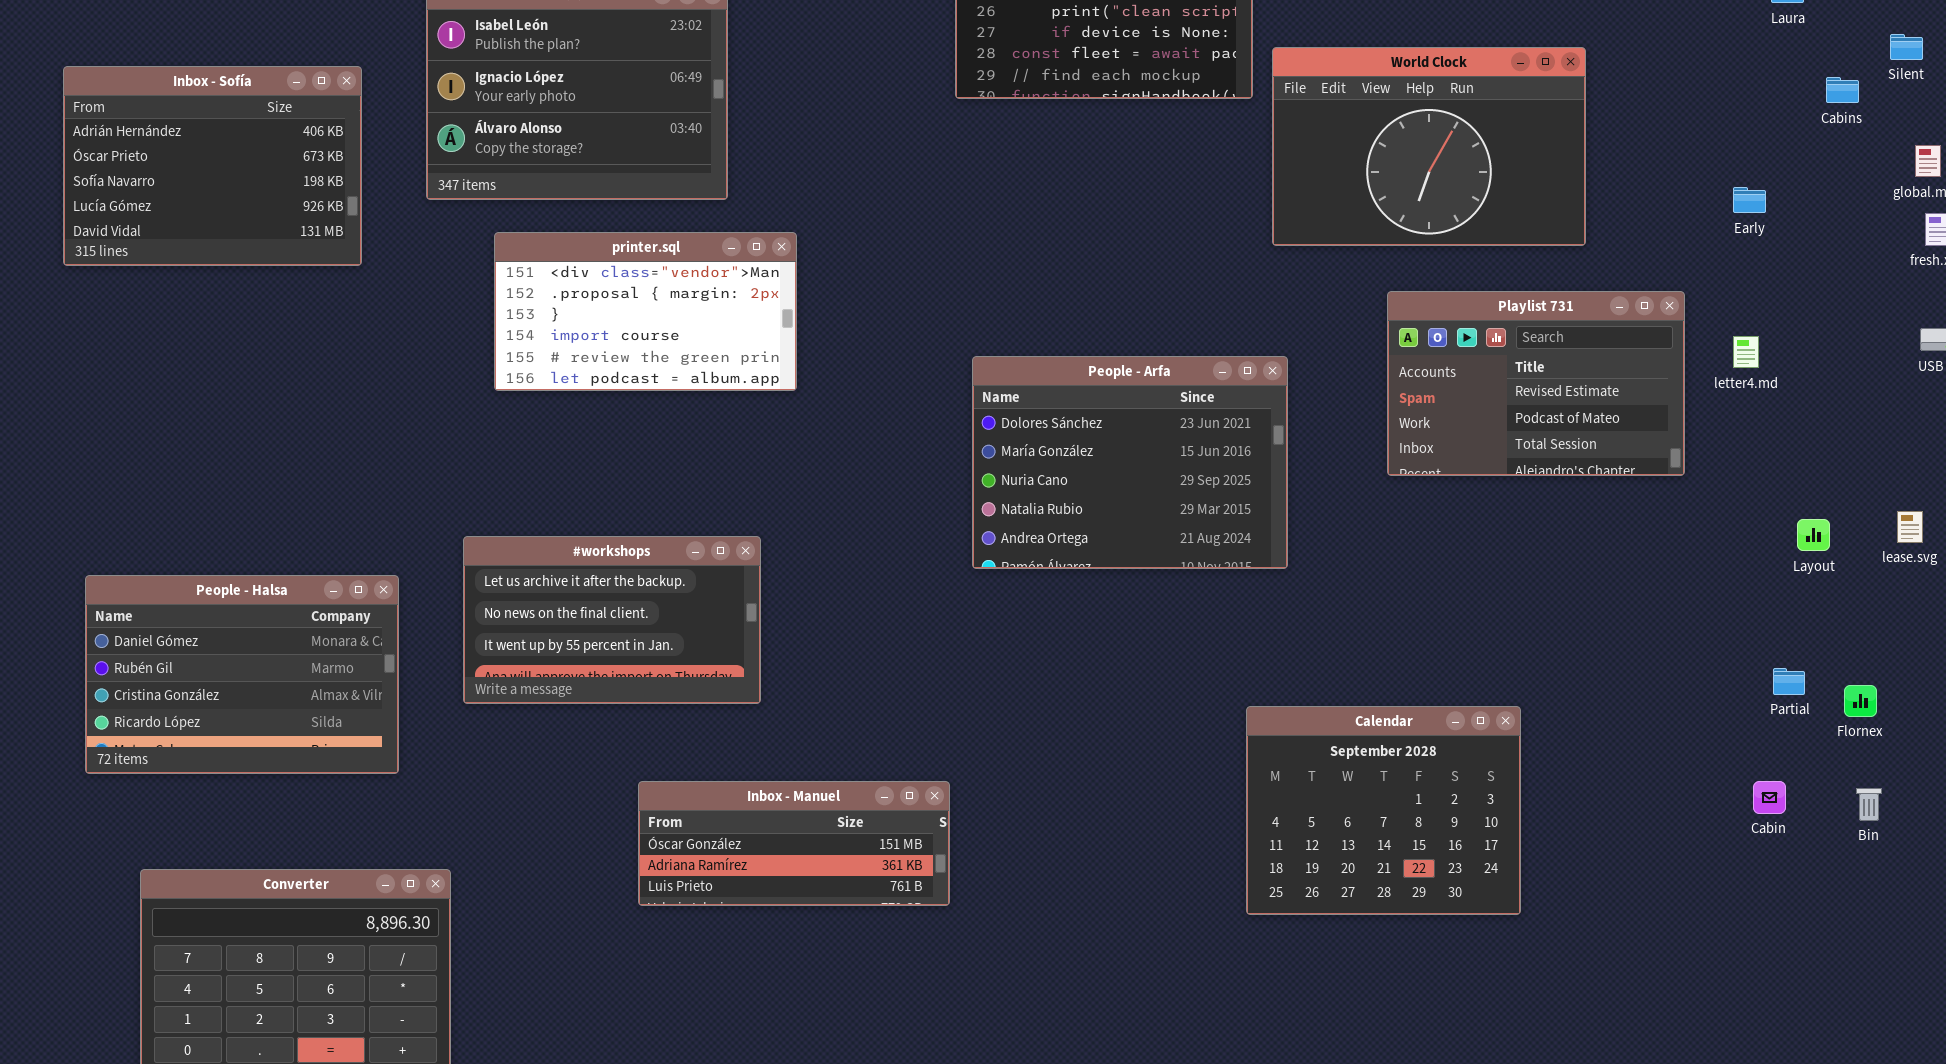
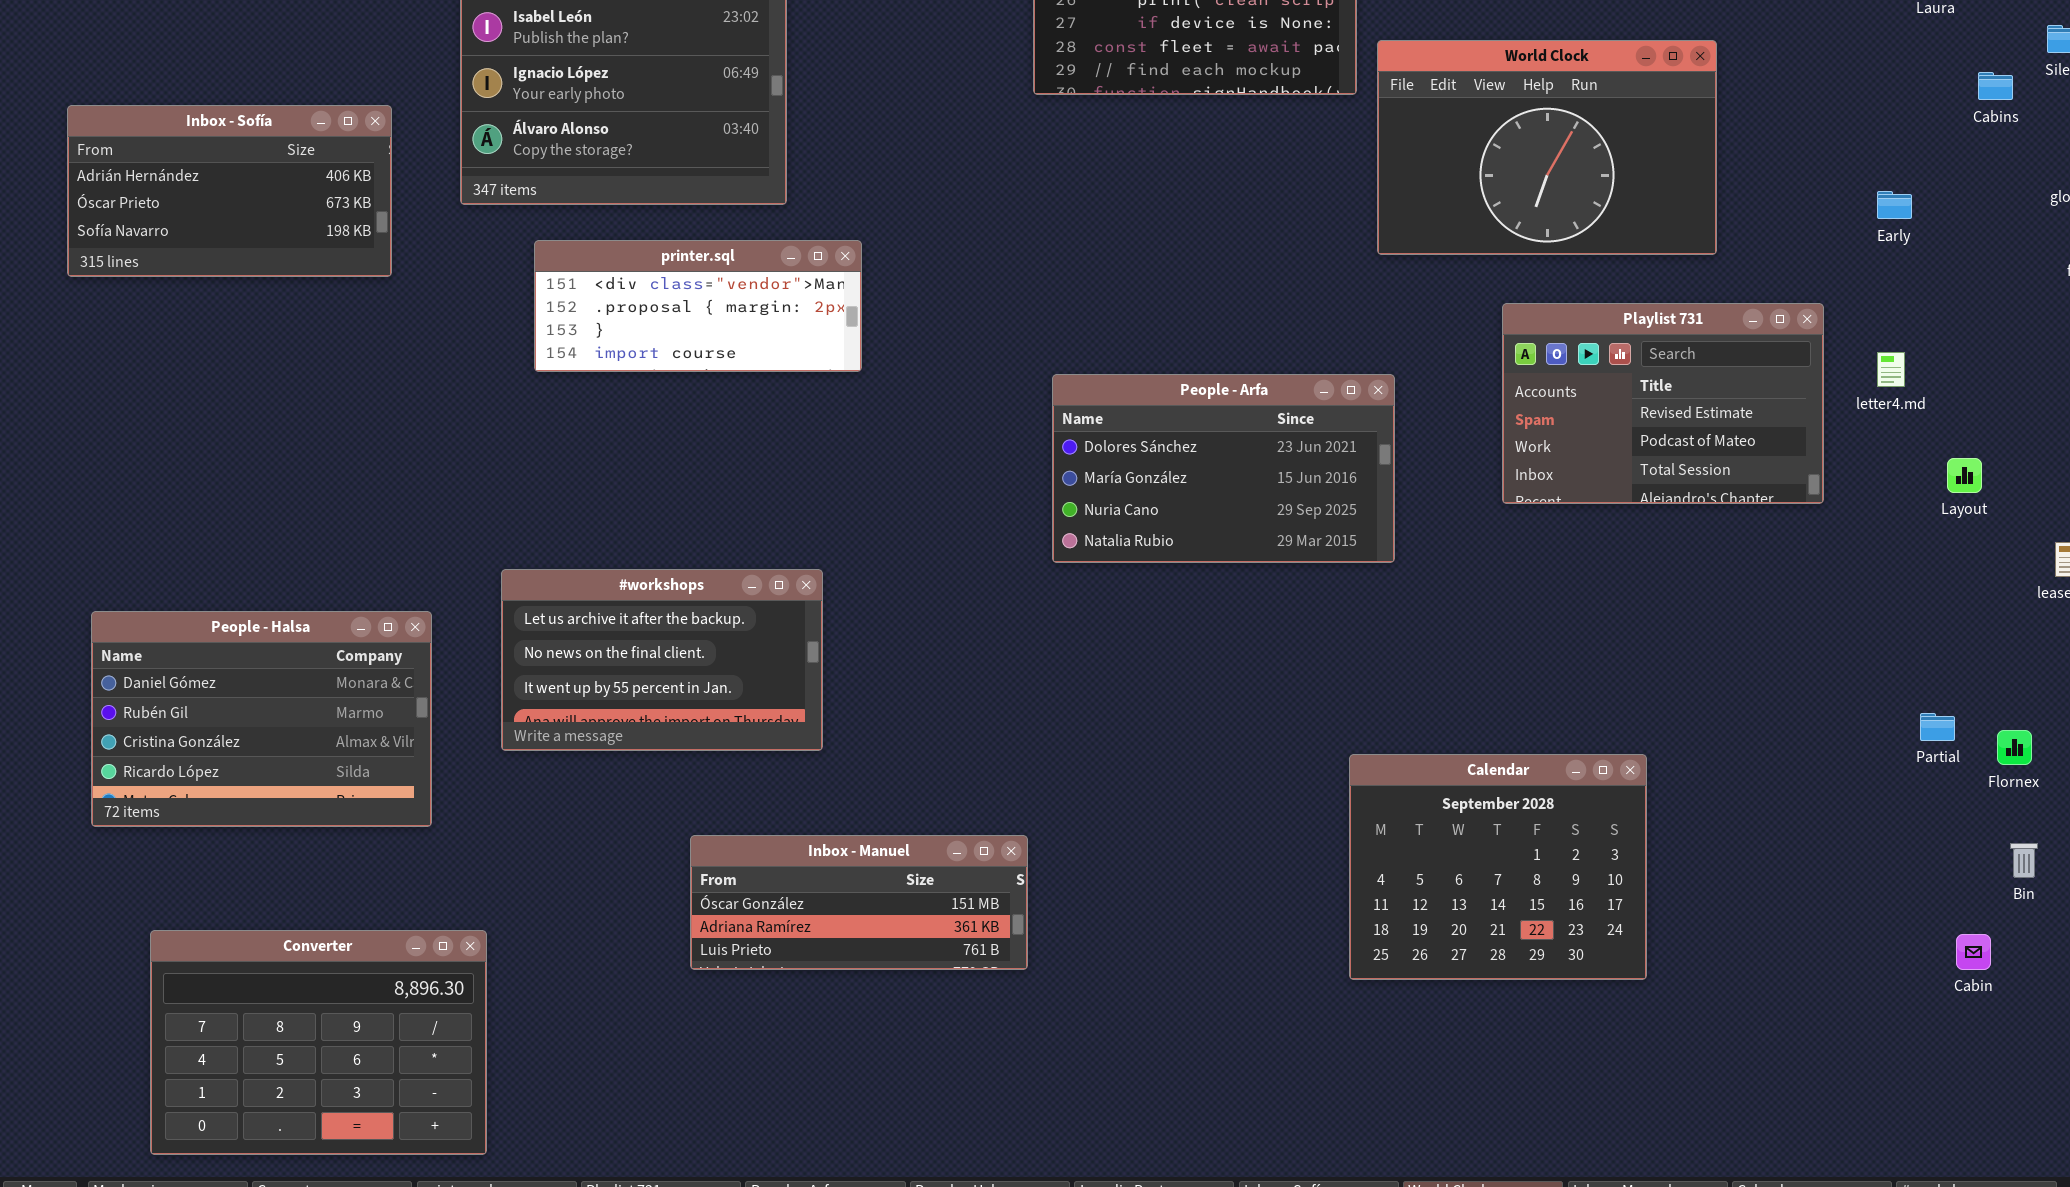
Inbox - Sofía: [63,66,362,266] -> [67,105,392,277], resized
printer.sql: [494,232,797,391] -> [534,240,862,372], resized
People - Arfa: [972,356,1288,569] -> [1052,374,1395,563], resized
Layout: [1797,519,1830,551] -> [1947,458,1982,493], moved
Cabin: [1753,781,1786,814] -> [1956,934,1991,970], moved

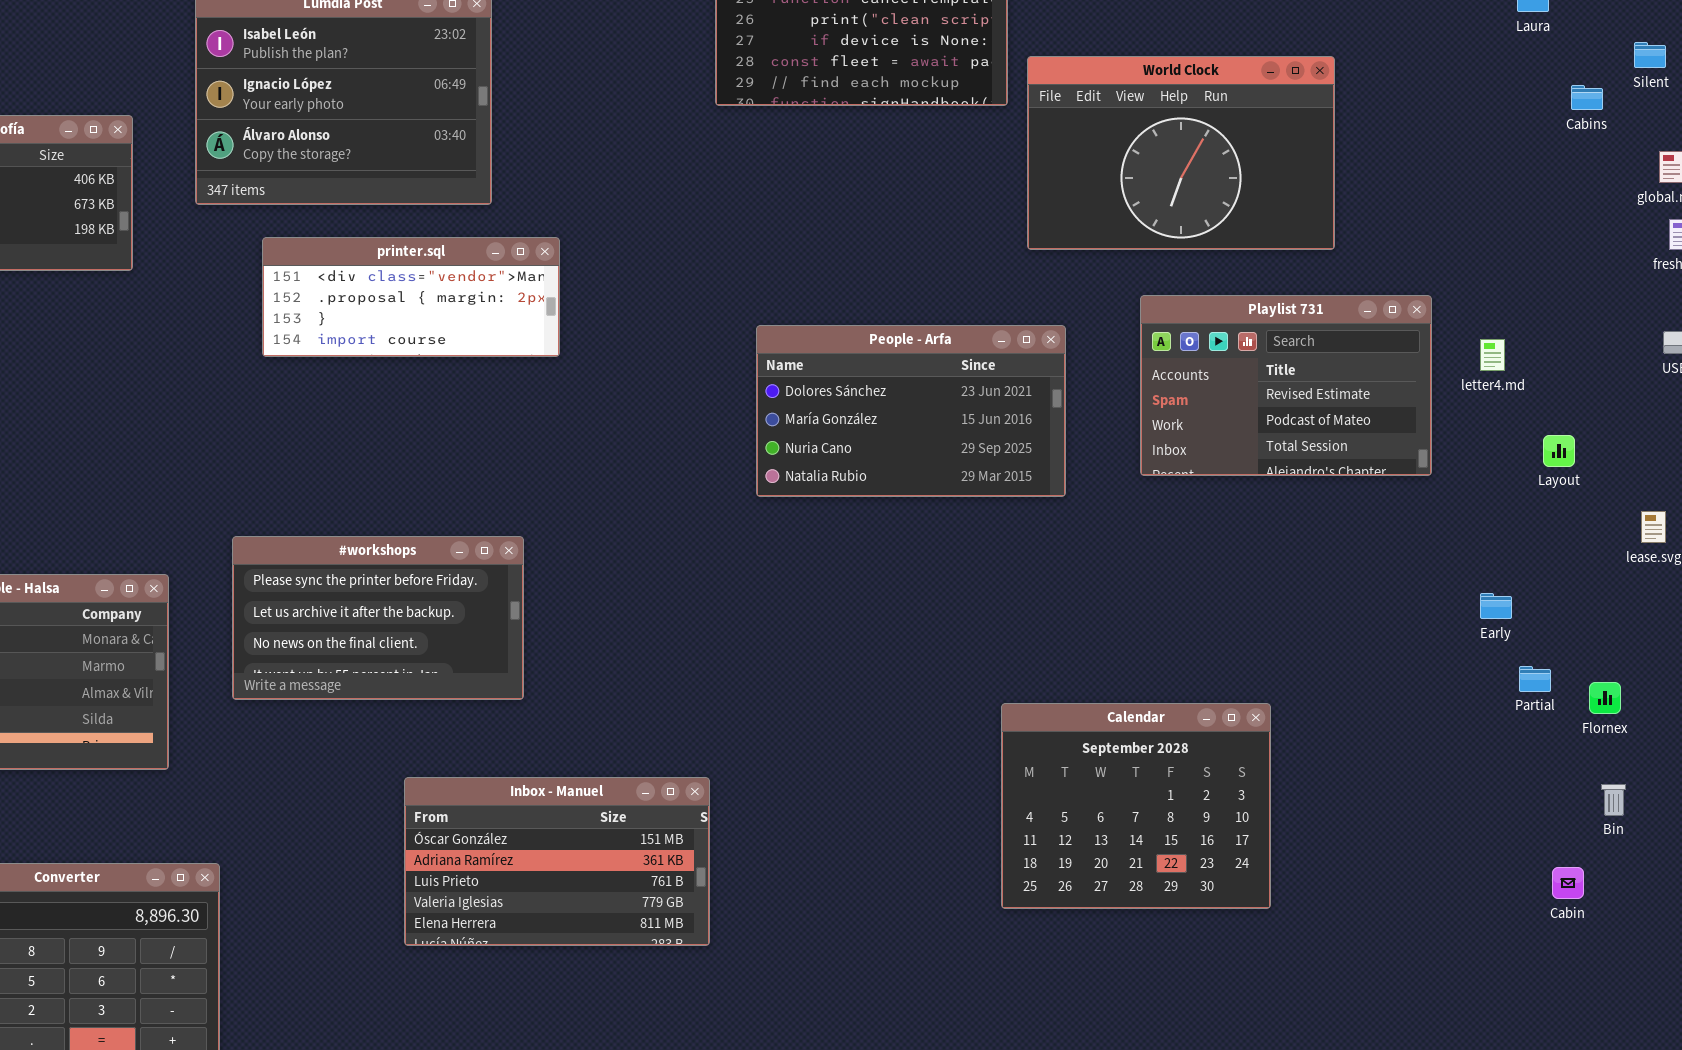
Early: [1877,191,1912,219] -> [1480,593,1512,619], moved
People - Arfa: [1052,374,1395,563] -> [756,325,1066,497], moved
#workshops: [501,569,823,751] -> [232,536,524,700], scrolled up 1 row
Inbox - Manuel: [690,835,1028,970] -> [404,777,710,946], resized

